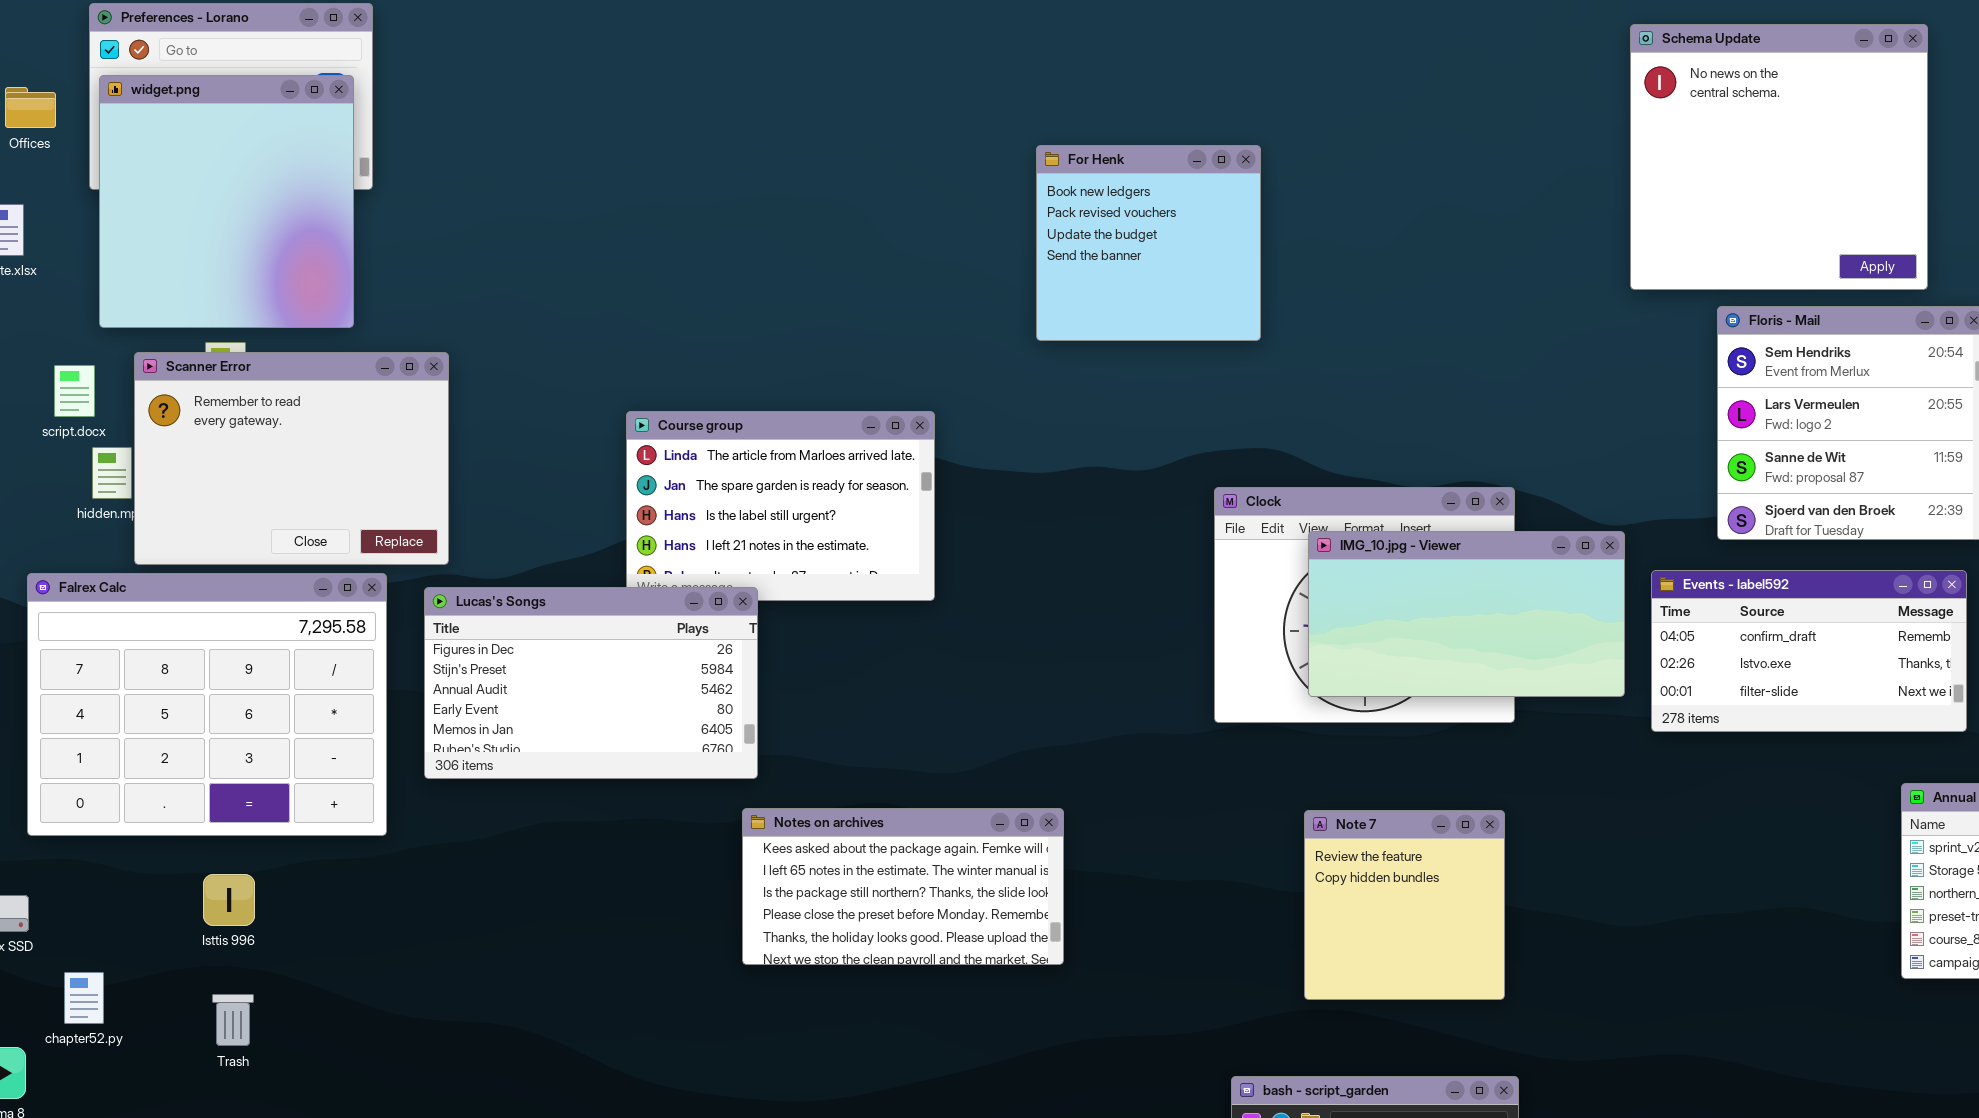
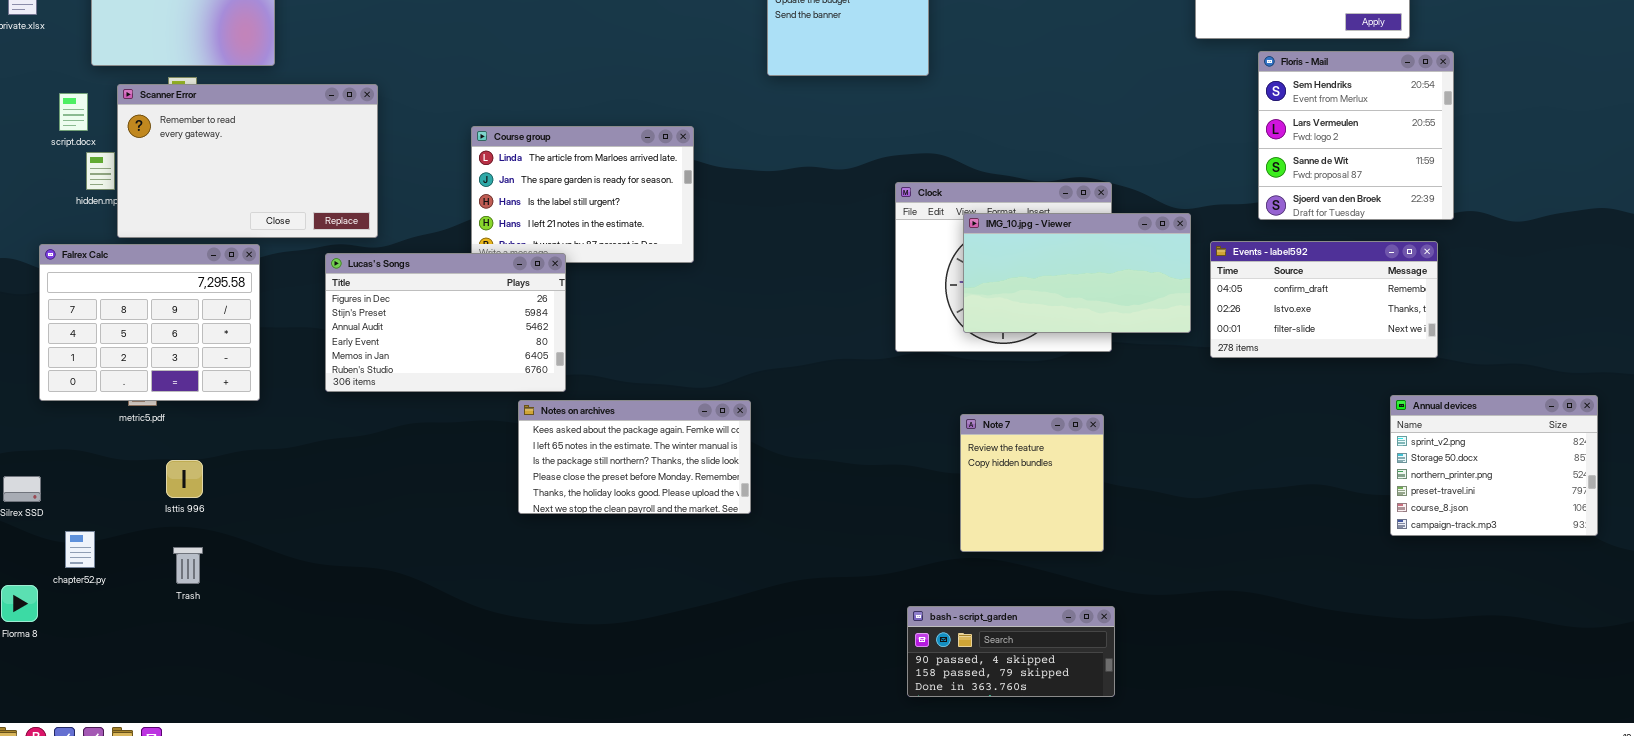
Scanner Error: [134,352,449,565] -> [117,84,378,238], resized
Falrex Calc: [27,573,387,836] -> [39,244,260,401], resized
Notes on archives: [742,808,1064,965] -> [518,400,751,514], moved

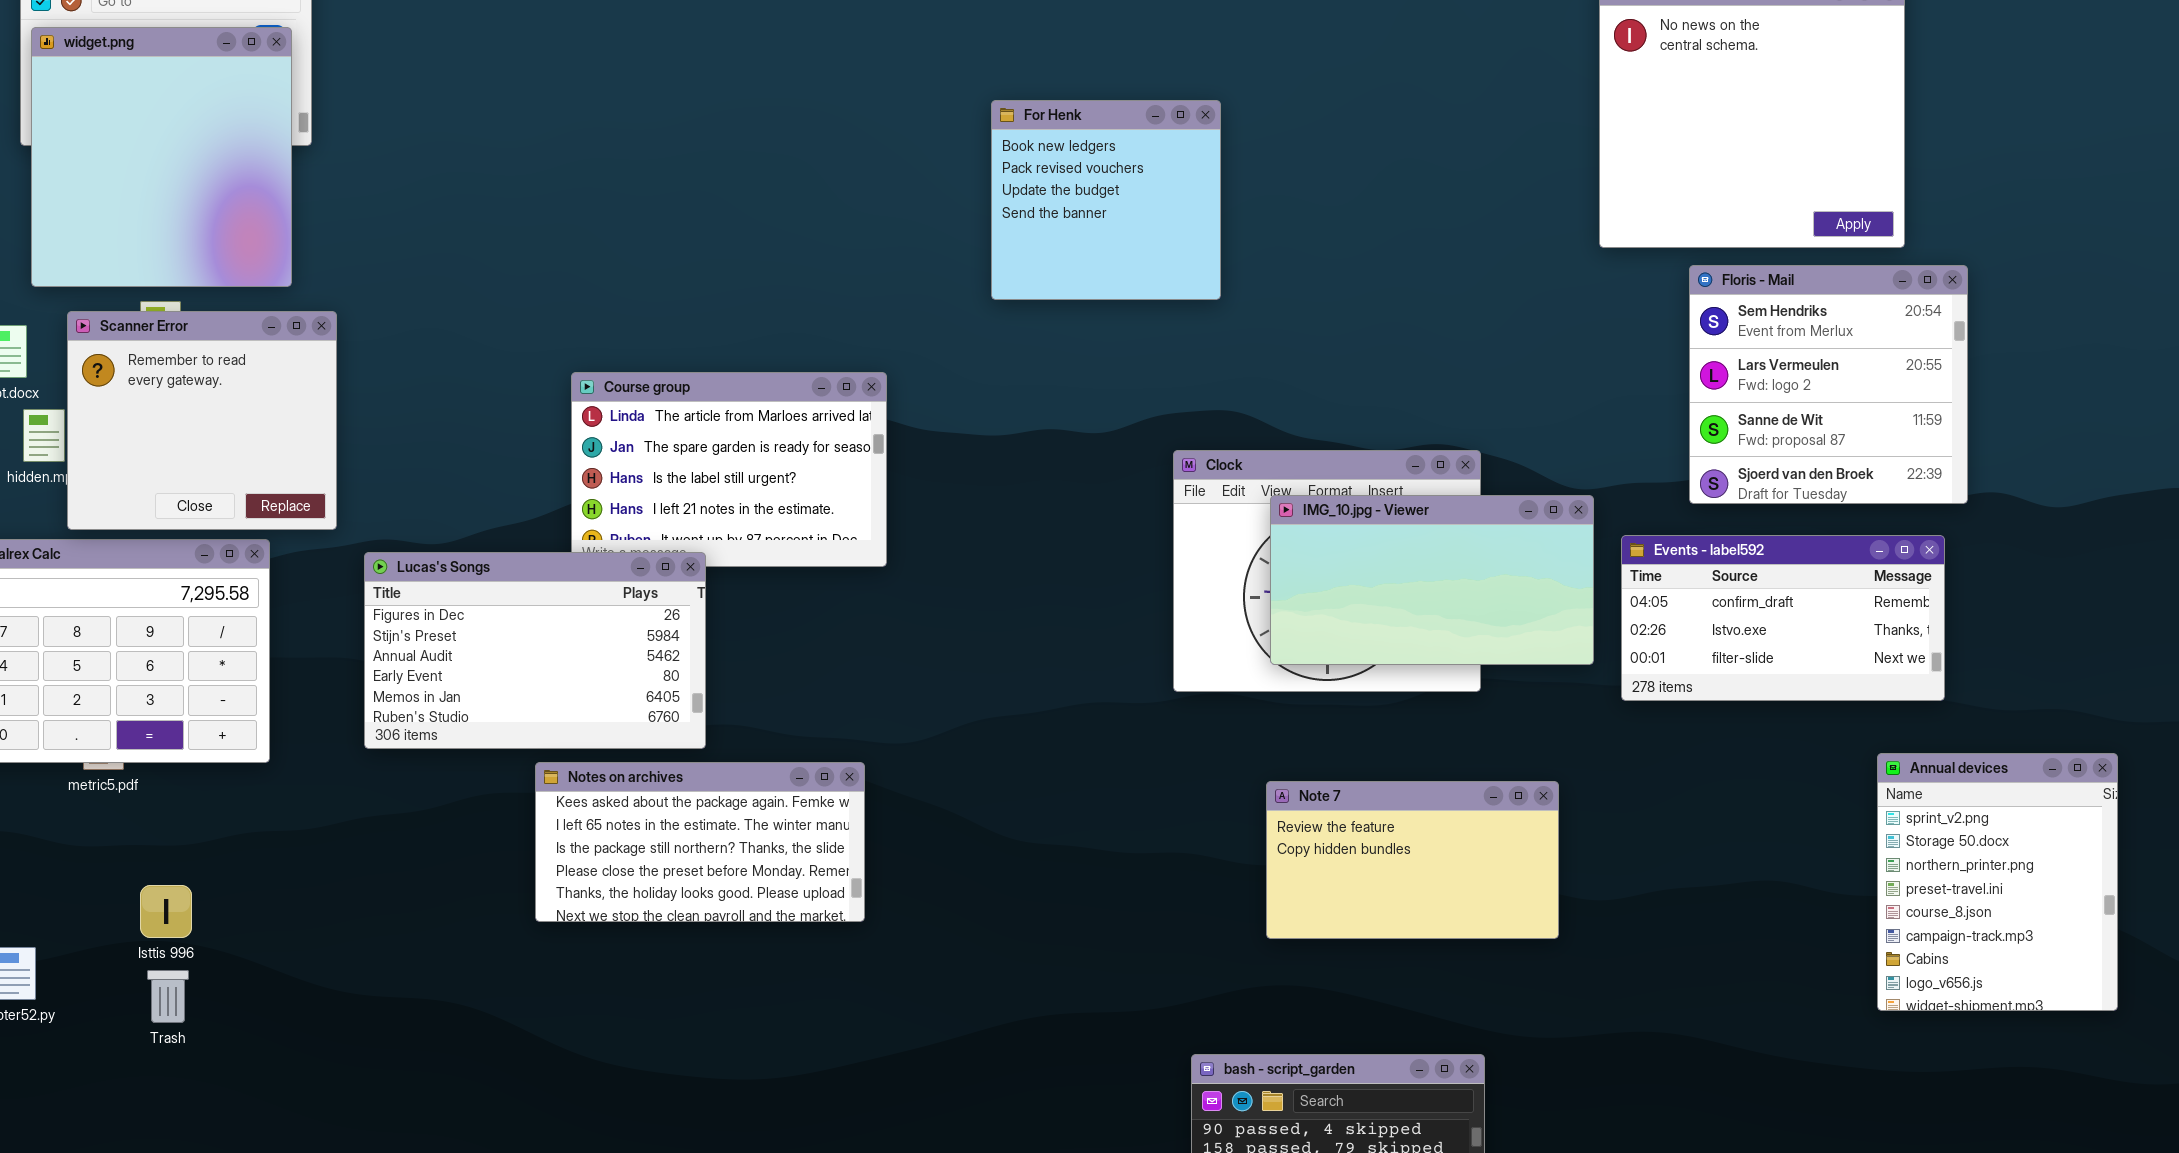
Scanner Error: [117,84,378,238] -> [67,311,337,530], resized
Annual devices: [1390,395,1598,536] -> [1877,753,2118,1011], resized
Notes on archives: [518,400,751,514] -> [535,762,865,922], moved
Note 7: [960,414,1104,552] -> [1266,781,1559,939], resized
Isttis 996: [166,460,203,498] -> [140,885,192,938], moved

